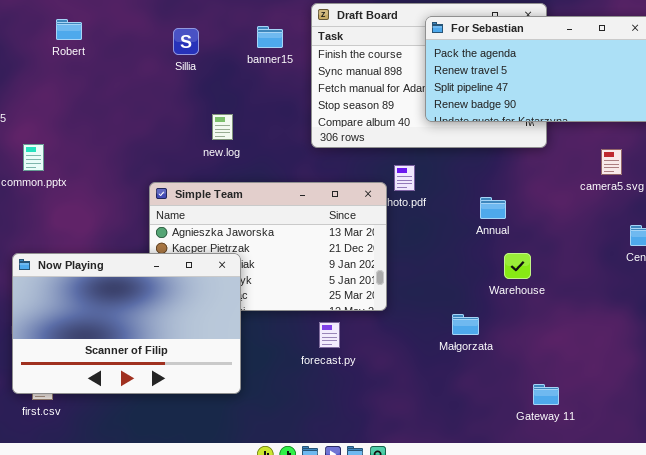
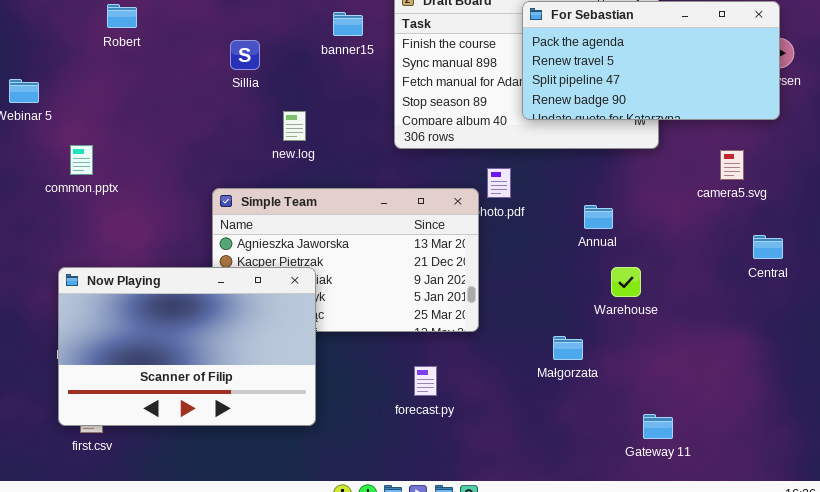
Sillia: [173,28,199,55] -> [230,40,260,70], moved
forecast.py: [319,322,340,348] -> [414,366,437,396], moved

